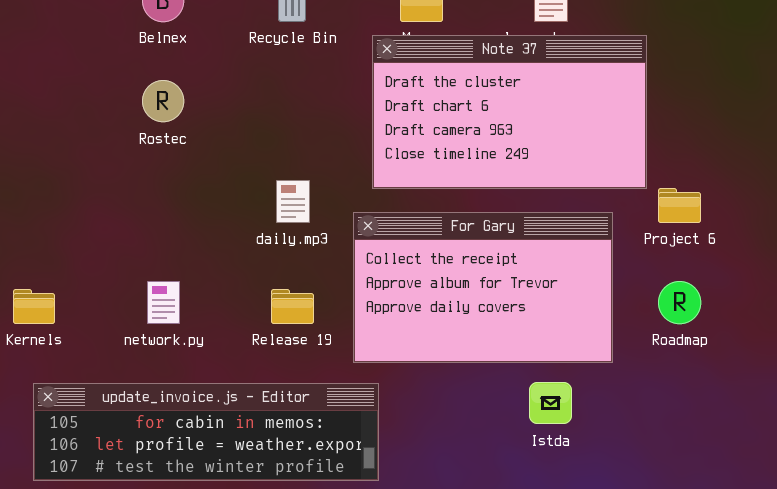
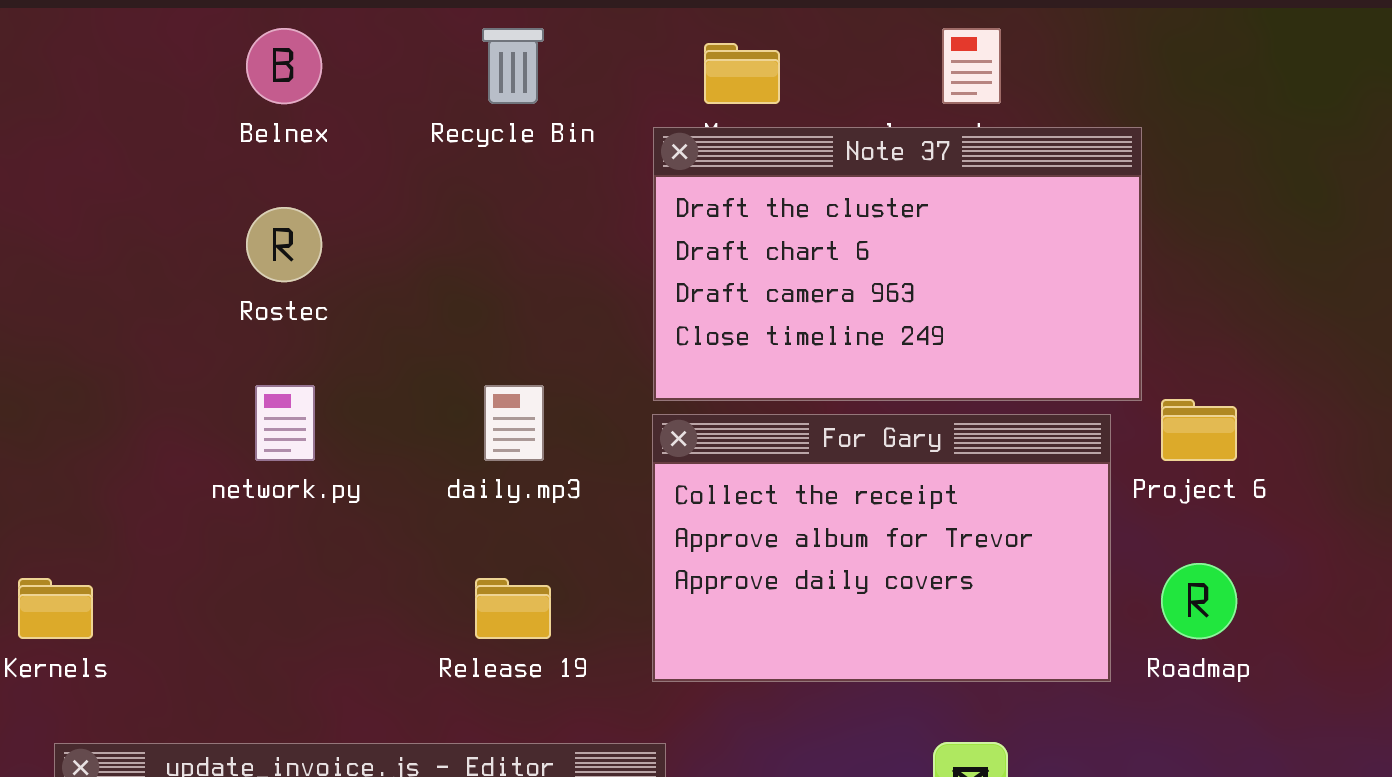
For Gary: [353,212,613,363] -> [652,414,1111,682], moved
network.py: [147,281,180,324] -> [255,385,315,461], moved

